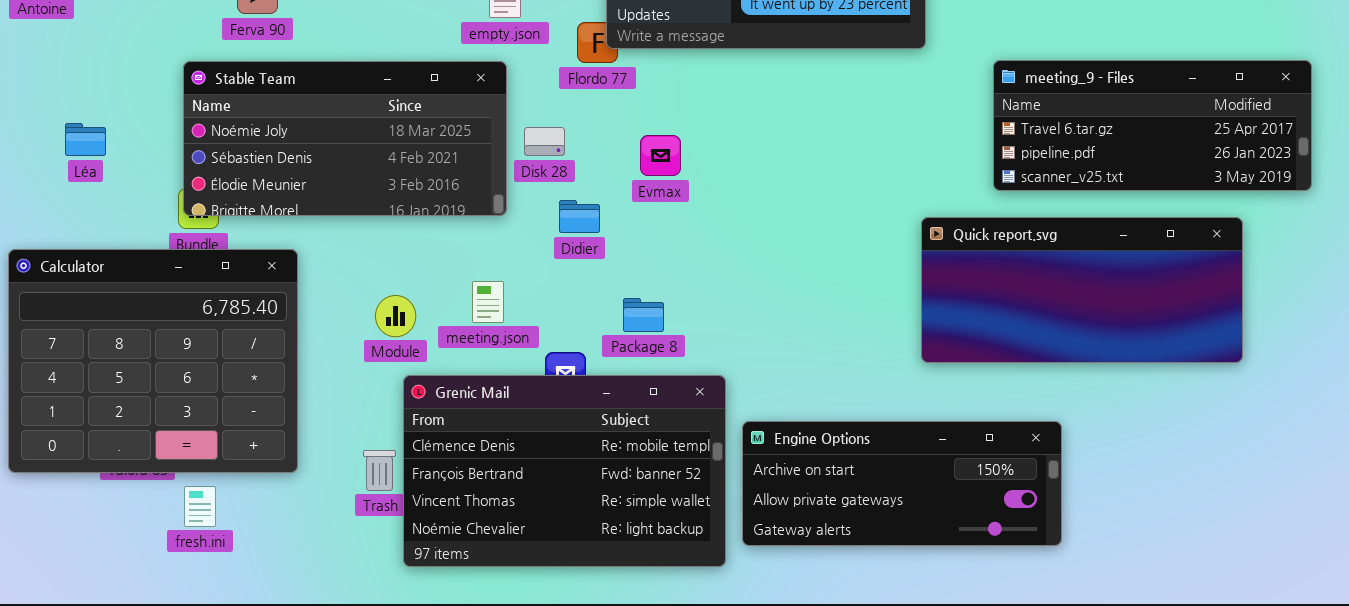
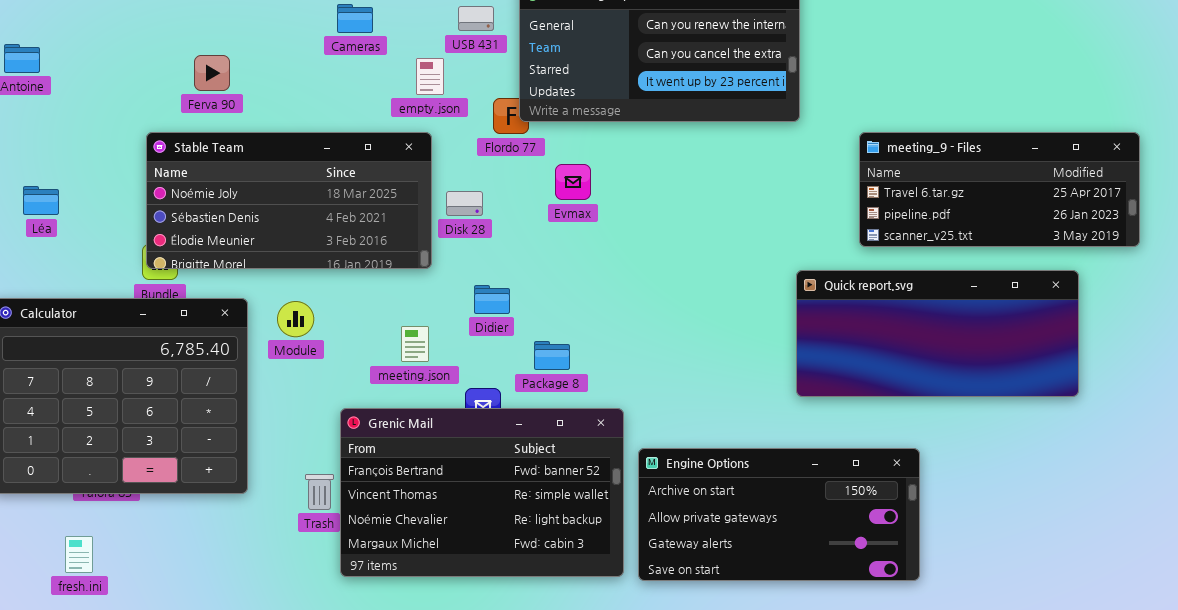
Léa: [65,123,106,156] -> [23,186,59,215], moved
Evmax: [640,135,681,176] -> [555,164,591,200], moved
Didier: [559,200,600,233] -> [474,285,510,314], moved
Module: [375,295,416,337] -> [277,301,314,337], moved
Grenic Mail: [403,375,726,567] -> [340,408,624,577], scrolled down 1 row
Engine Options: [742,421,1062,546] -> [638,448,920,581], resized
fresh.ini: [184,486,216,527] -> [65,536,93,573], moved

